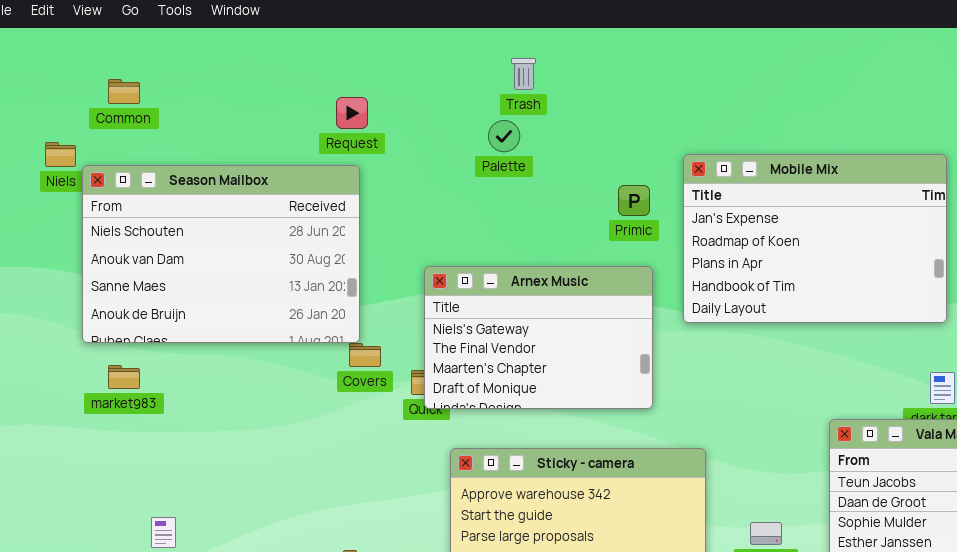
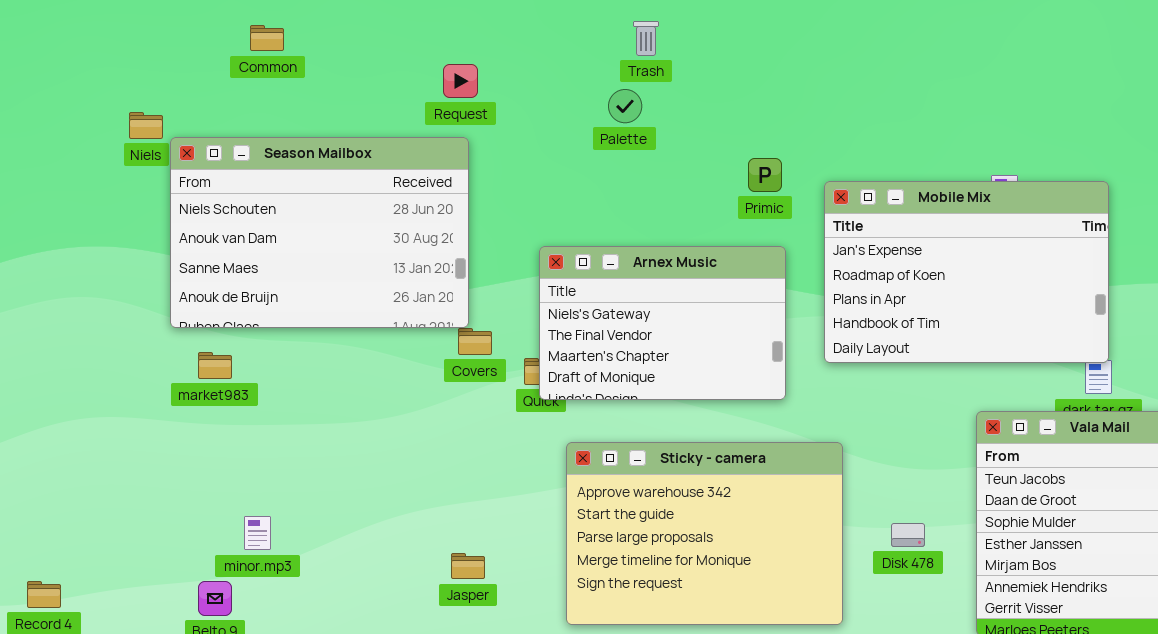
Common: [108,79,140,104] -> [250,25,284,51], moved
Mobile Mix: [683,154,947,323] -> [824,181,1109,363], moved

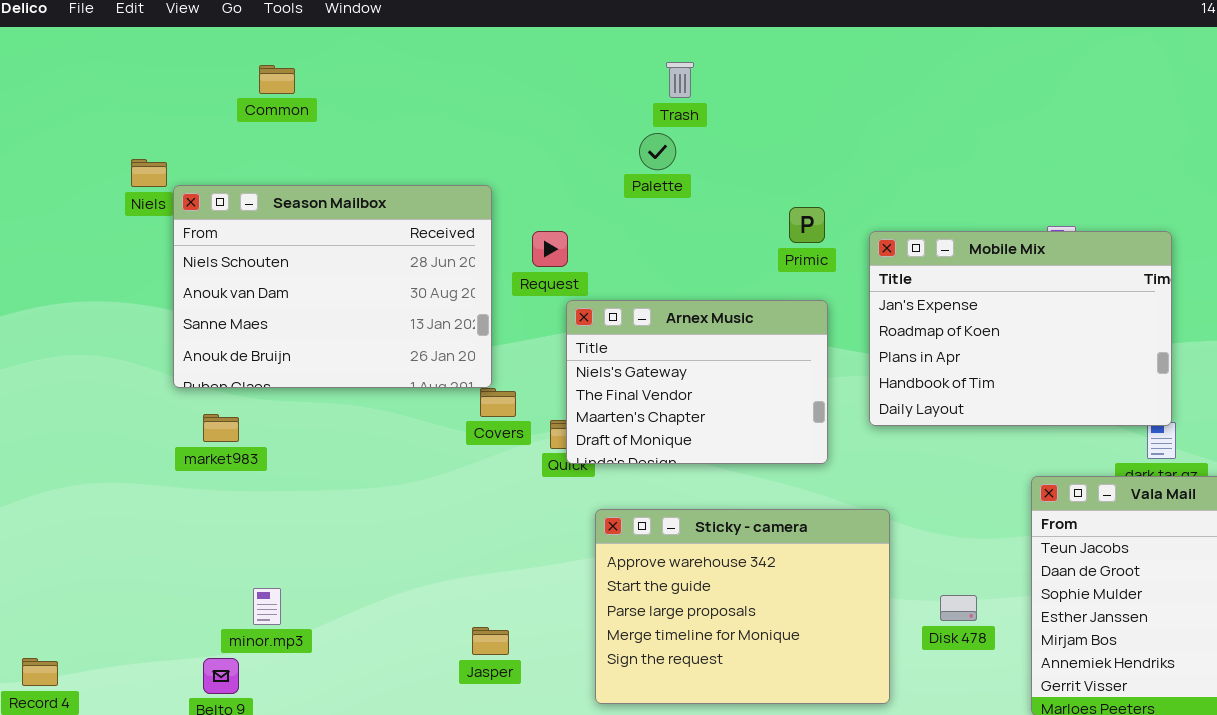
Request: [443,64,478,98] -> [532,231,568,267], moved

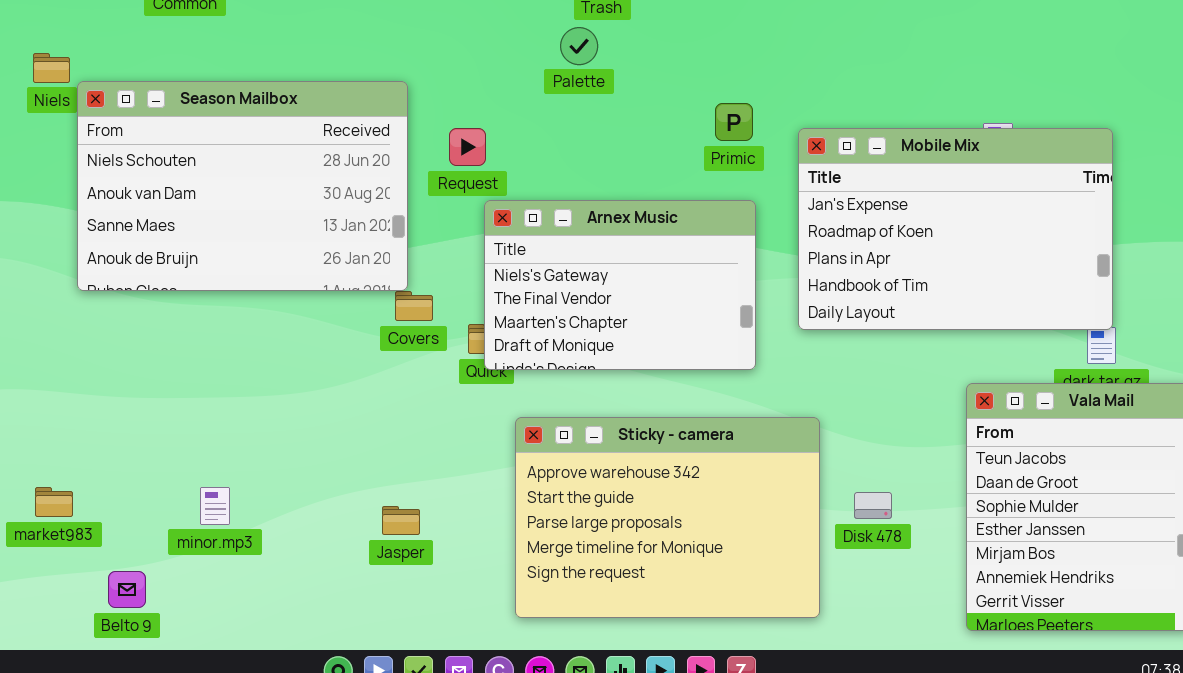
market983: [203,414,239,442] -> [35,487,73,517], moved
minor.mp3: [253,588,281,625] -> [200,487,230,525], moved
Disk 478: [940,595,977,621] -> [854,492,892,519], moved
Jasper: [472,627,509,655] -> [382,506,420,535], moved

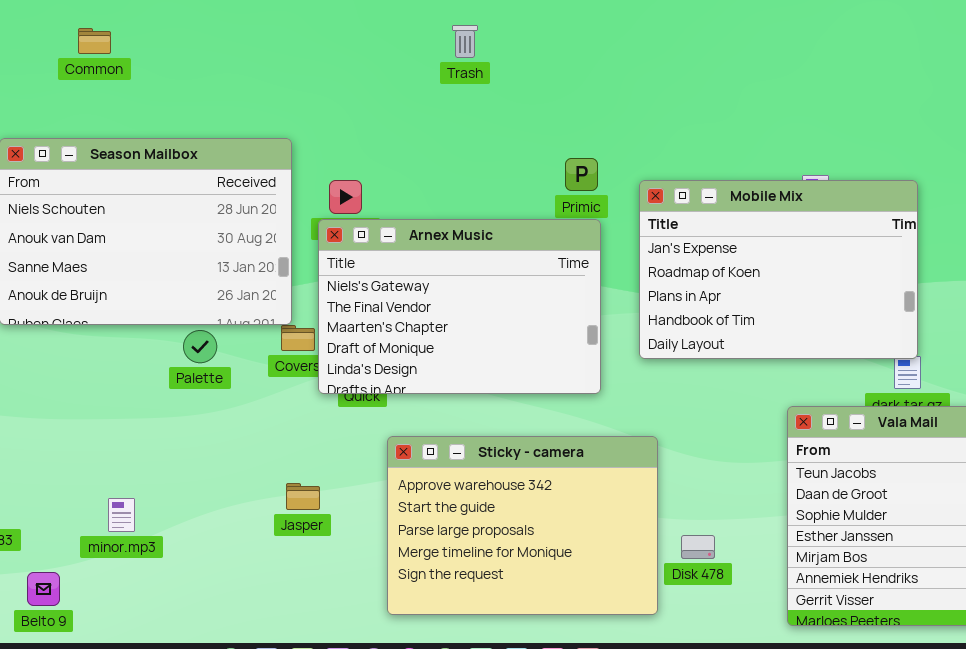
Palette: [560,27,598,65] -> [183,330,217,363], moved
Arnex Music: [484,200,756,370] -> [318,219,601,394], resized
Disk 478: [854,492,892,519] -> [681,535,715,559], moved
Jasper: [382,506,420,535] -> [286,483,320,510], moved

